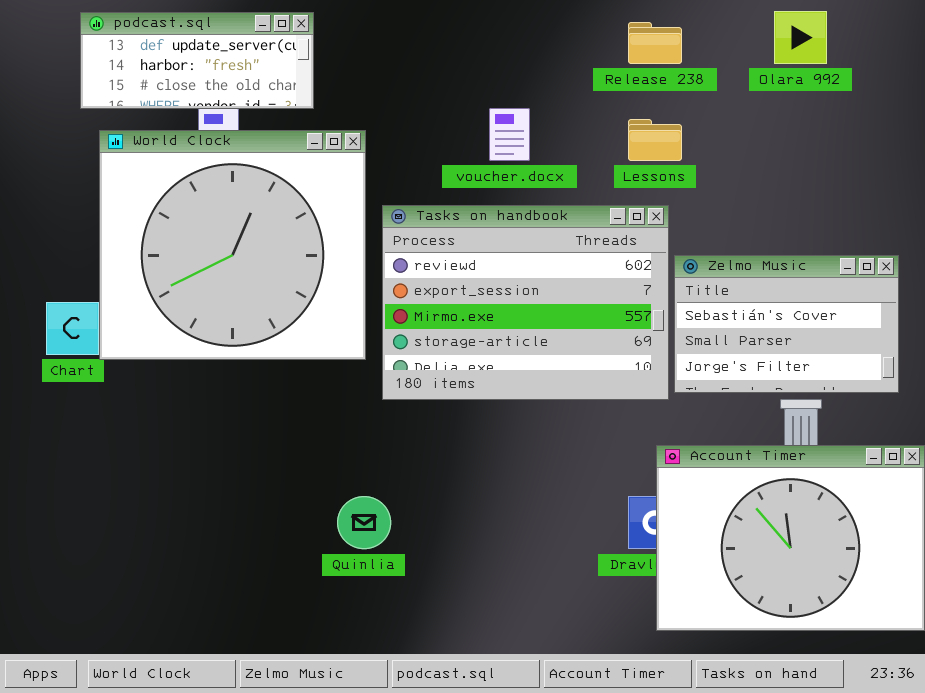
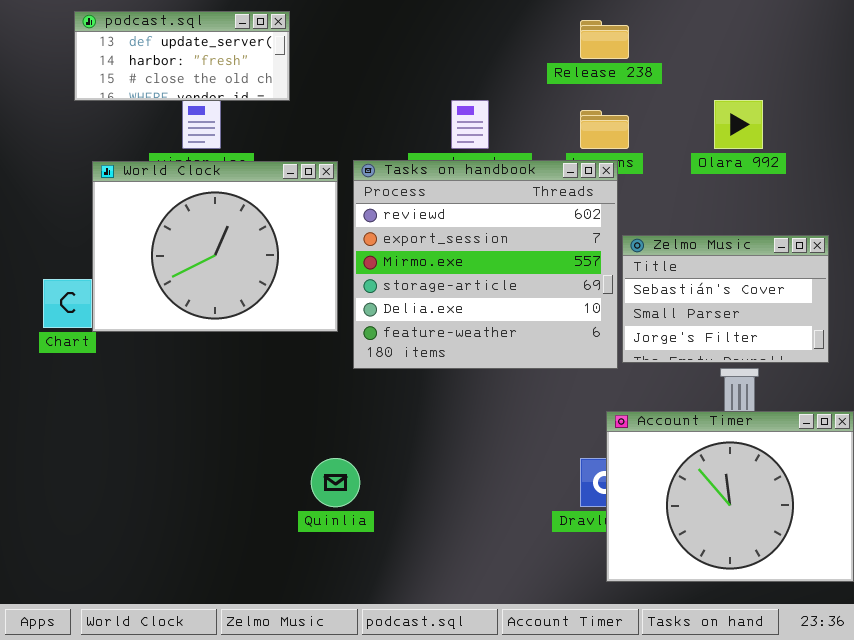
Olara 992: [774,11,827,64] -> [714,100,763,149], moved
World Clock: [99,130,366,360] -> [92,161,338,332], resized
Tasks on handbook: [382,205,669,400] -> [353,160,618,369], resized

